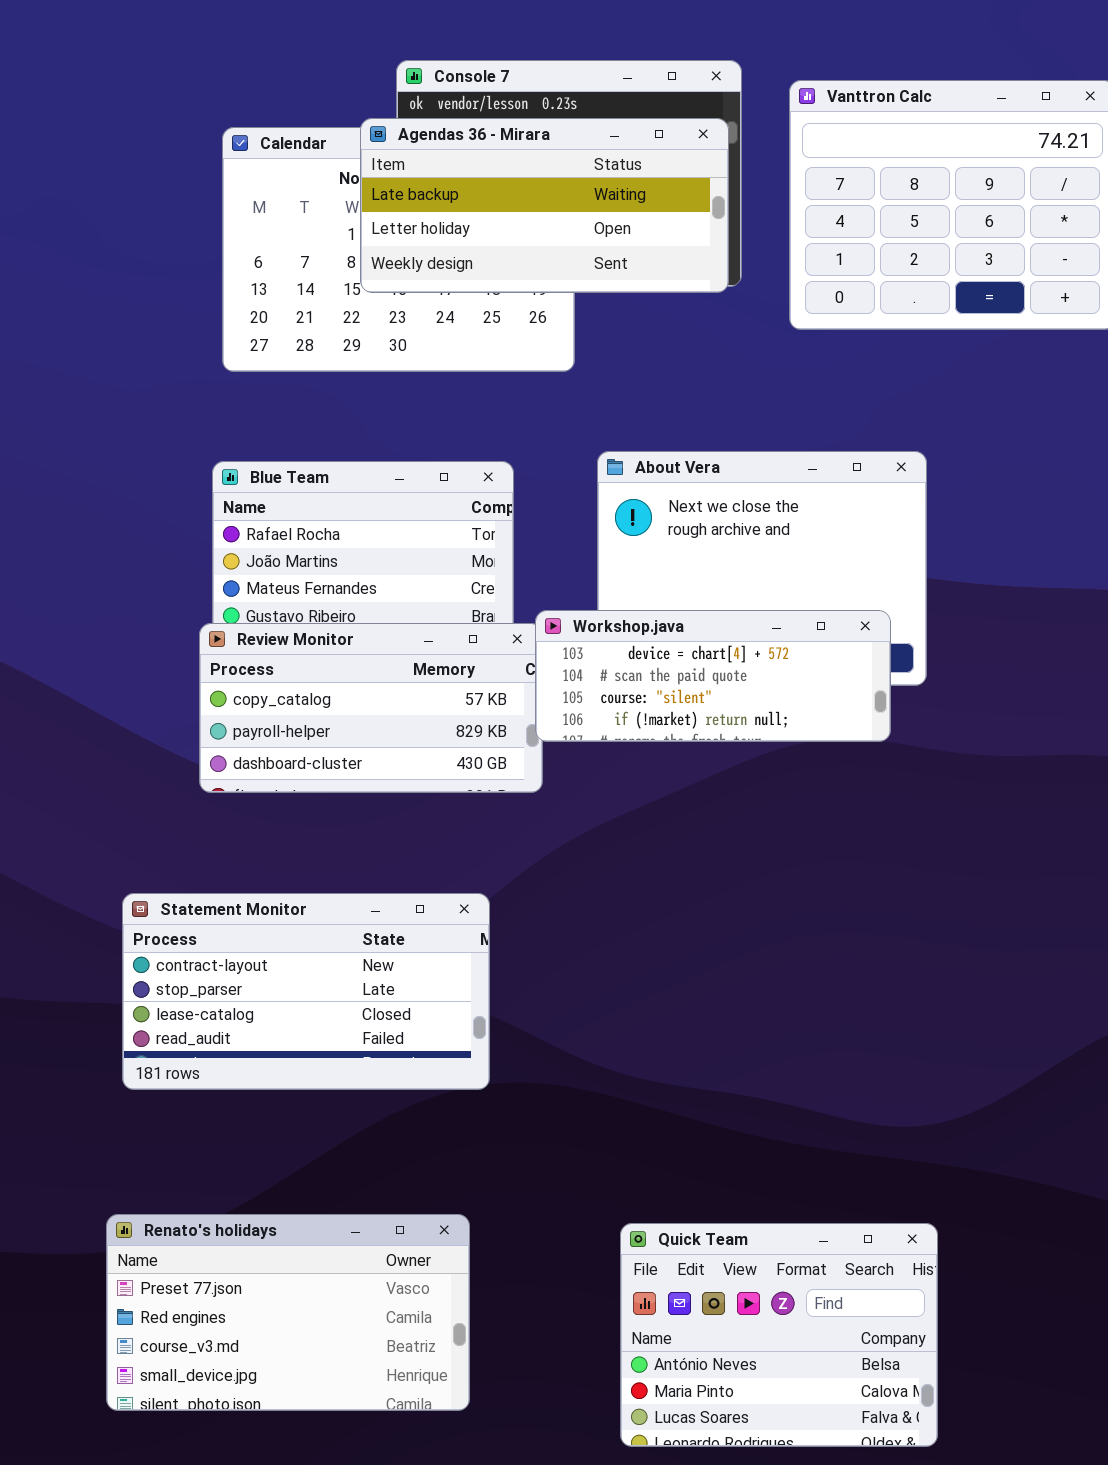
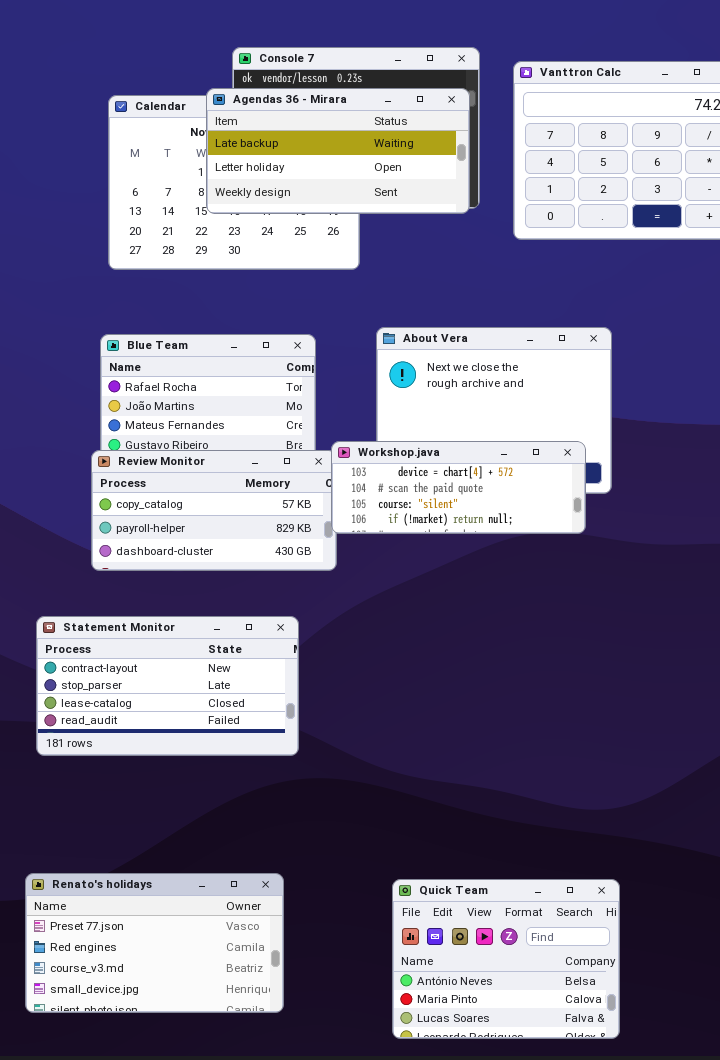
Statement Monitor: [122,893,490,1090] -> [36,616,299,756], moved

